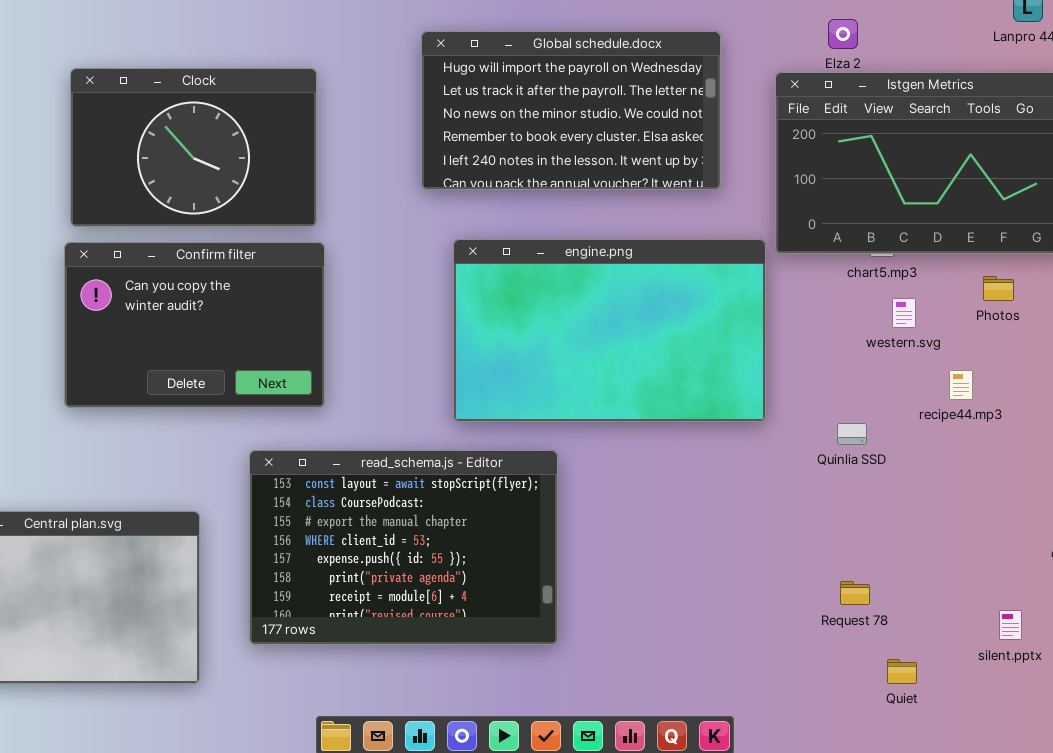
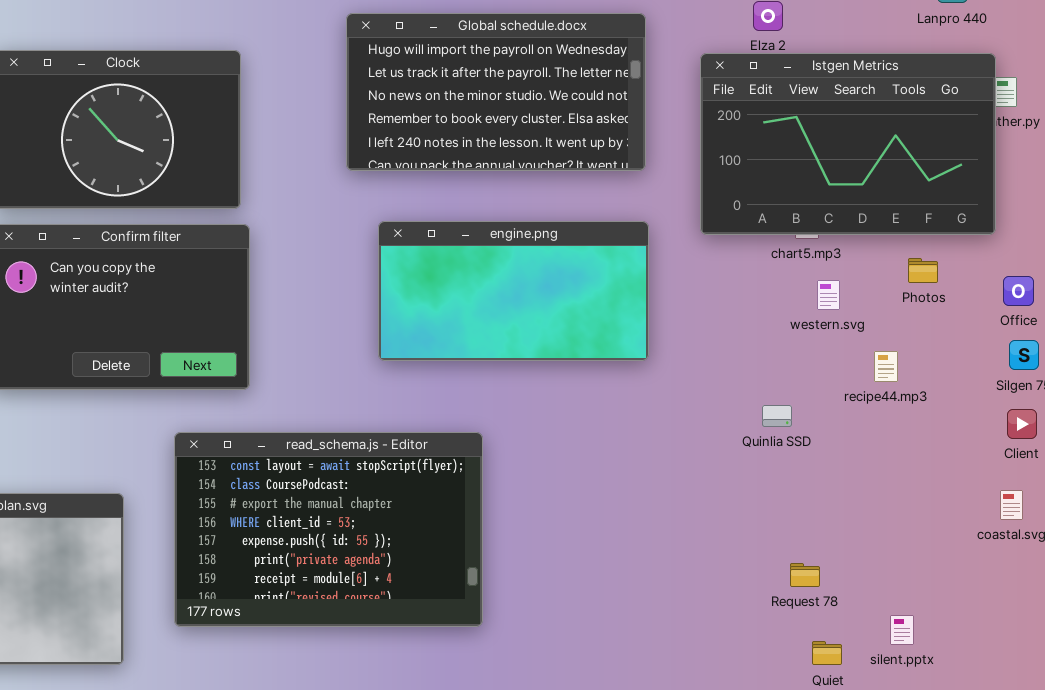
engine.png: [453,239,766,422] -> [378,221,649,361], resized
Request 78: [840,581,870,605] -> [790,563,820,587], moved
silent.pptx: [999,610,1022,640] -> [890,615,914,645], moved

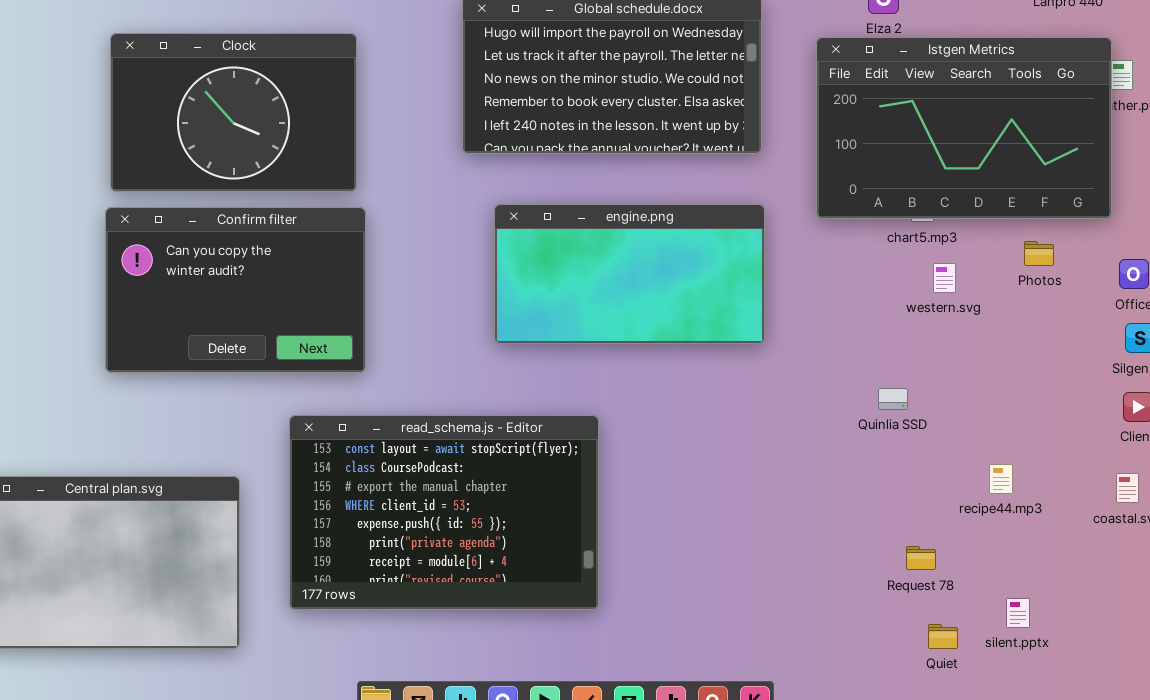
recipe44.mp3: [874,351,898,382] -> [989,464,1013,494], moved

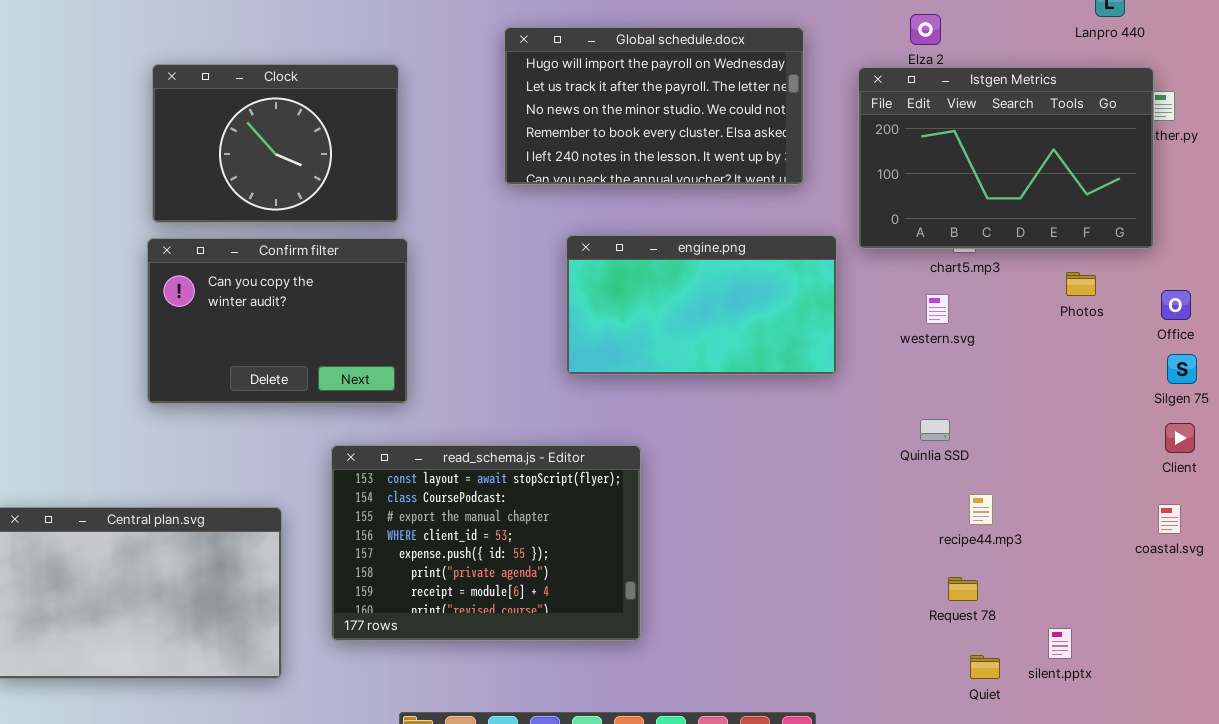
engine.png: [494,204,765,344] -> [566,235,837,375], moved
western.svg: [933,263,956,293] -> [926,294,949,324], moved
recipe44.mp3: [989,464,1013,494] -> [969,494,993,525], moved

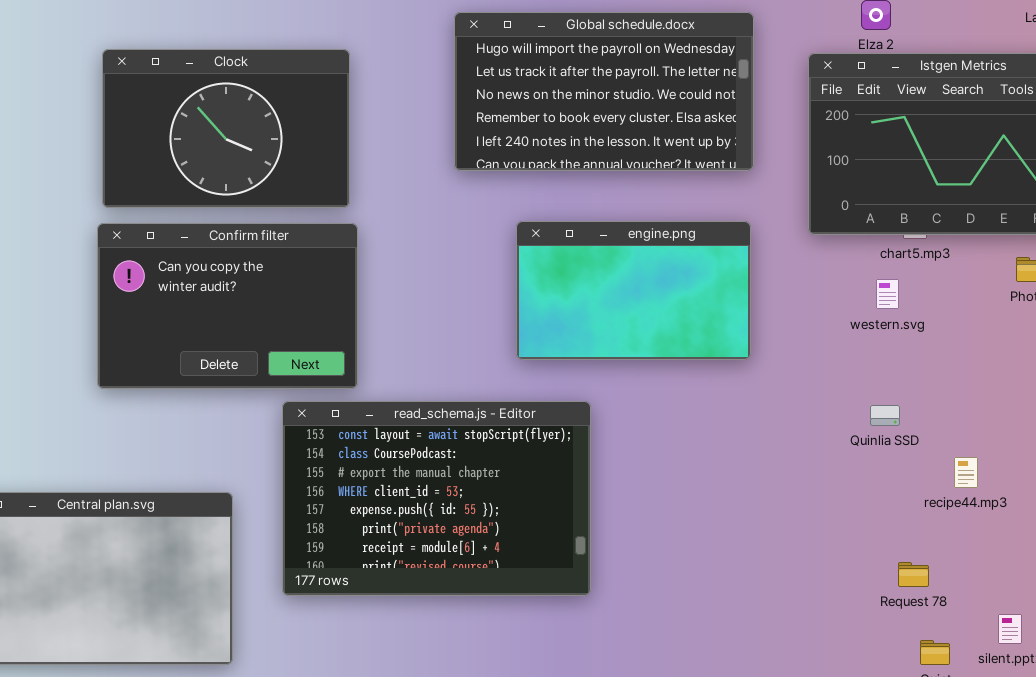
engine.png: [566,235,837,375] -> [516,221,751,360], resized
read_schema.js - Editor: [331,445,641,641] -> [282,401,591,596], moved
recipe44.mp3: [969,494,993,525] -> [954,457,978,488], moved

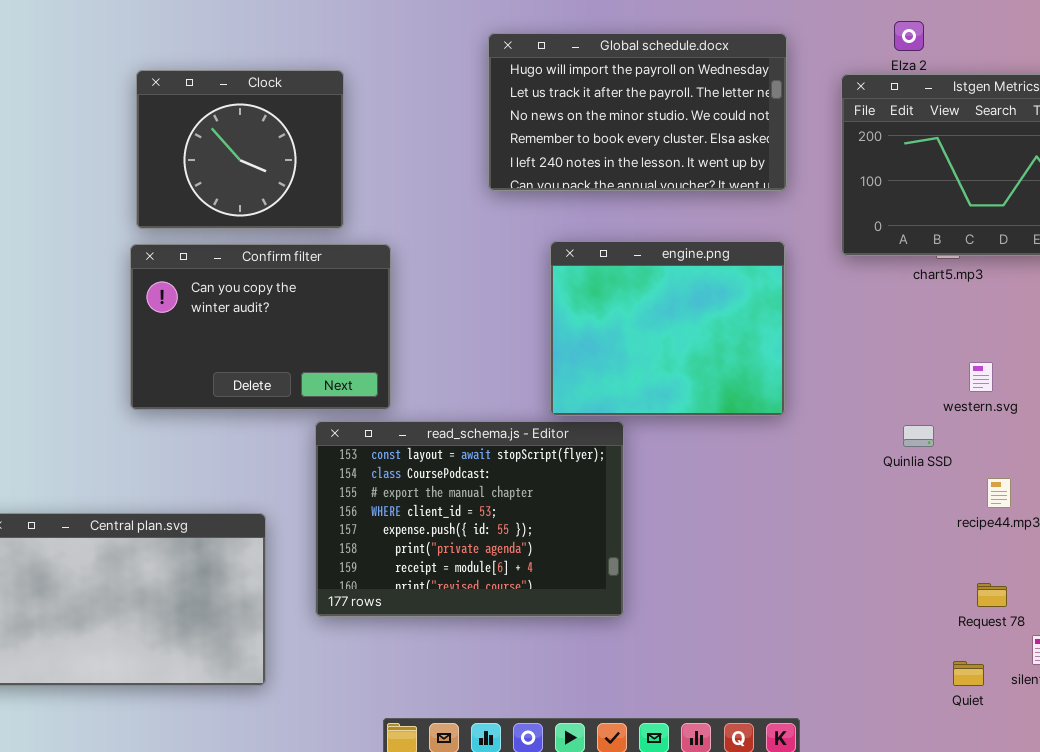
Clock: [102,49,350,208] -> [136,70,344,229], resized
engine.png: [516,221,751,360] -> [550,241,785,416], resized
western.svg: [876,279,899,309] -> [969,362,993,392], moved
Request 78: [898,562,929,587] -> [977,583,1007,607], moved

